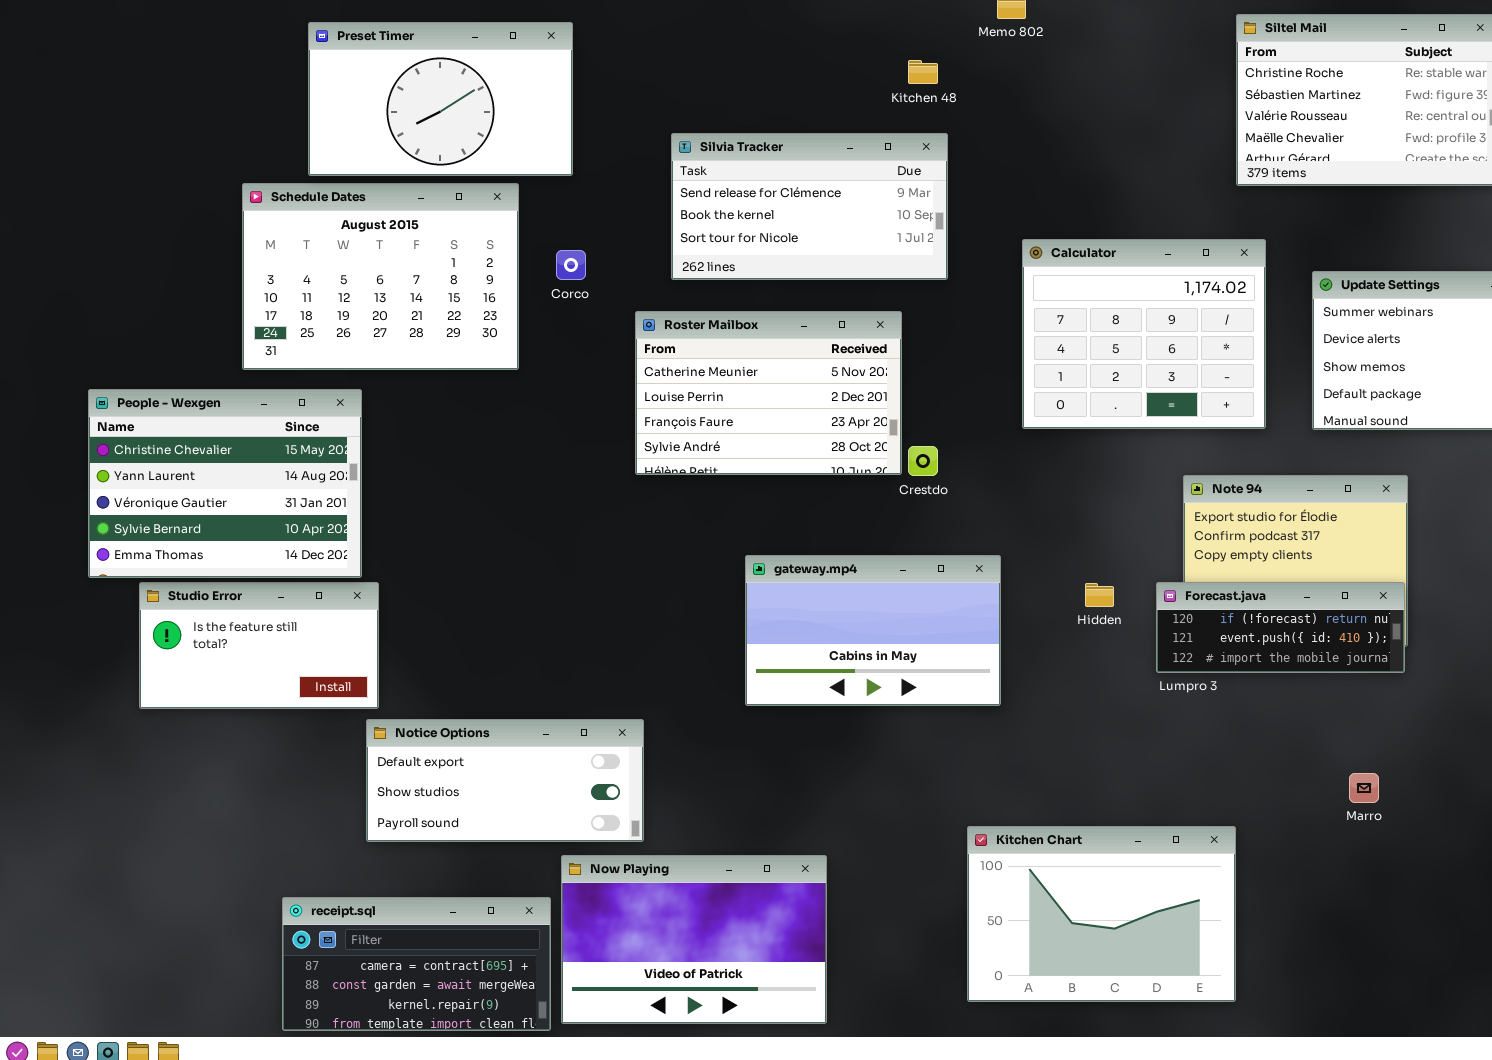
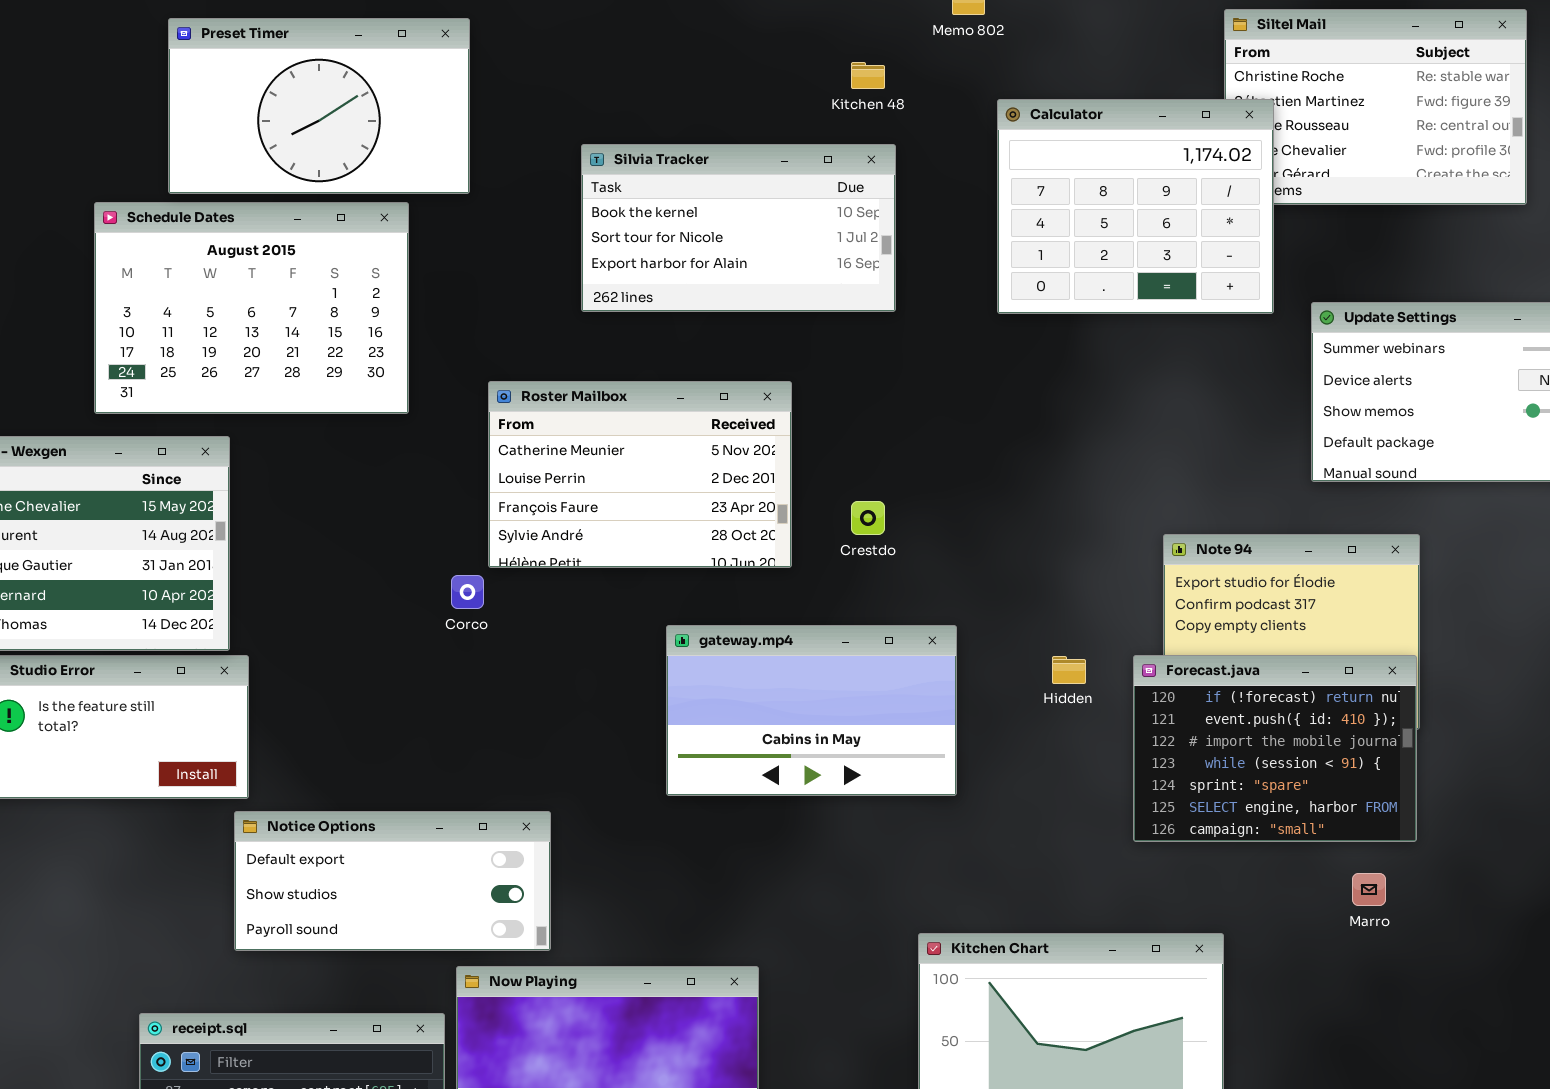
Silvia Tracker: [671,133,948,280] -> [581,144,896,312], scrolled down 1 row
Calculator: [1022,239,1266,429] -> [997,99,1274,314], moved
Corco: [556,250,586,280] -> [451,575,484,609], moved
Roster Mailbox: [635,311,902,475] -> [488,381,792,568], moved
Forecast.java: [1156,582,1405,673] -> [1133,655,1417,842], resized

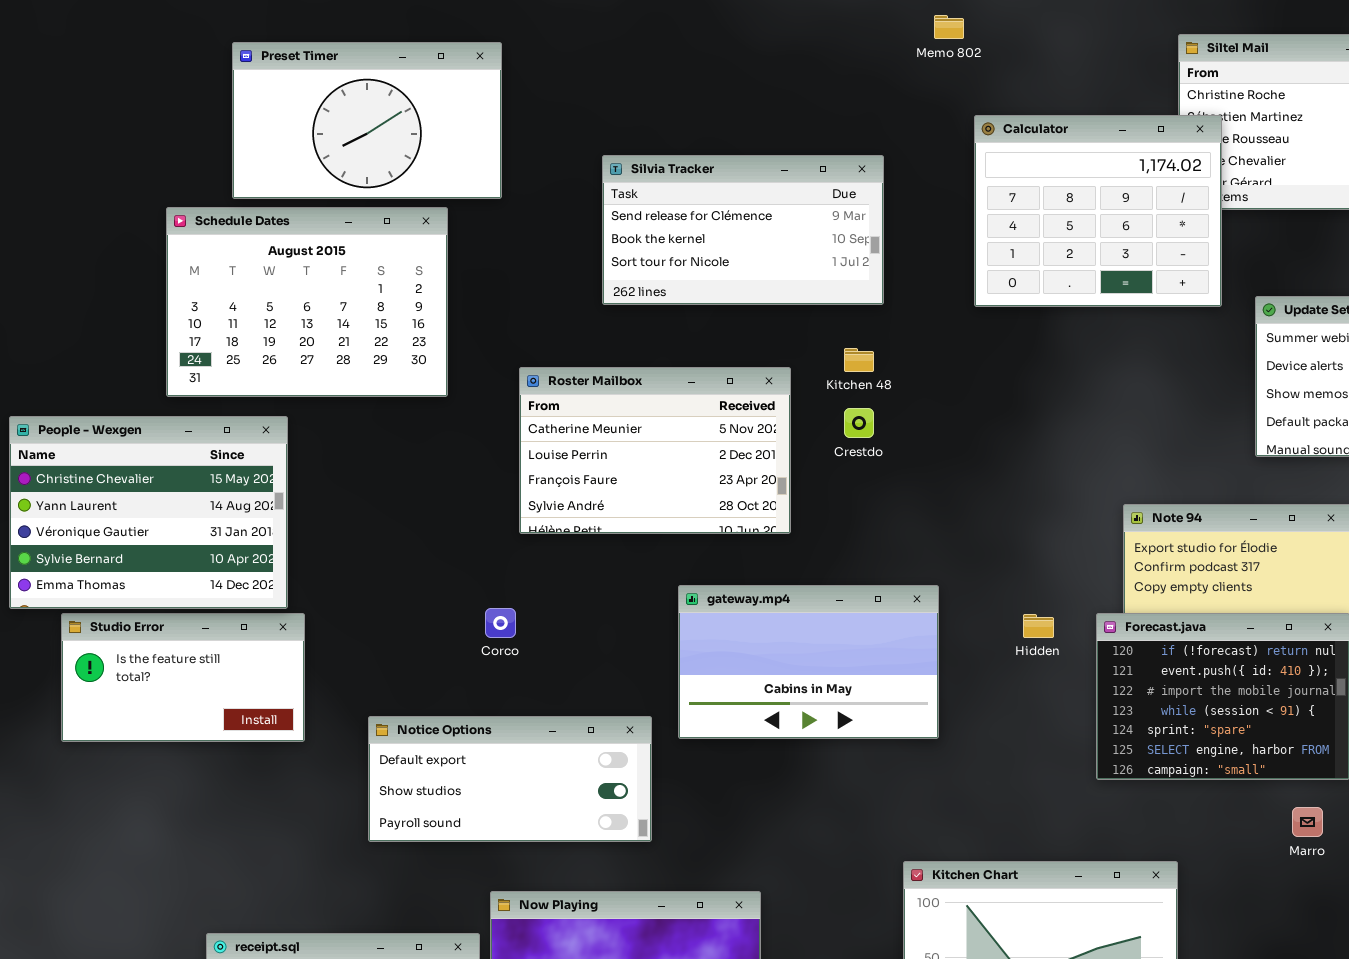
Kitchen 48: [851,62,885,89] -> [844,348,874,372], moved
Silvia Tracker: [581,144,896,312] -> [602,155,884,305], scrolled up 1 row
Crestdo: [851,501,885,535] -> [844,408,874,438], moved
Corco: [451,575,484,609] -> [485,608,516,638], moved
Notice Options: [234,811,551,951] -> [368,716,652,842], moved

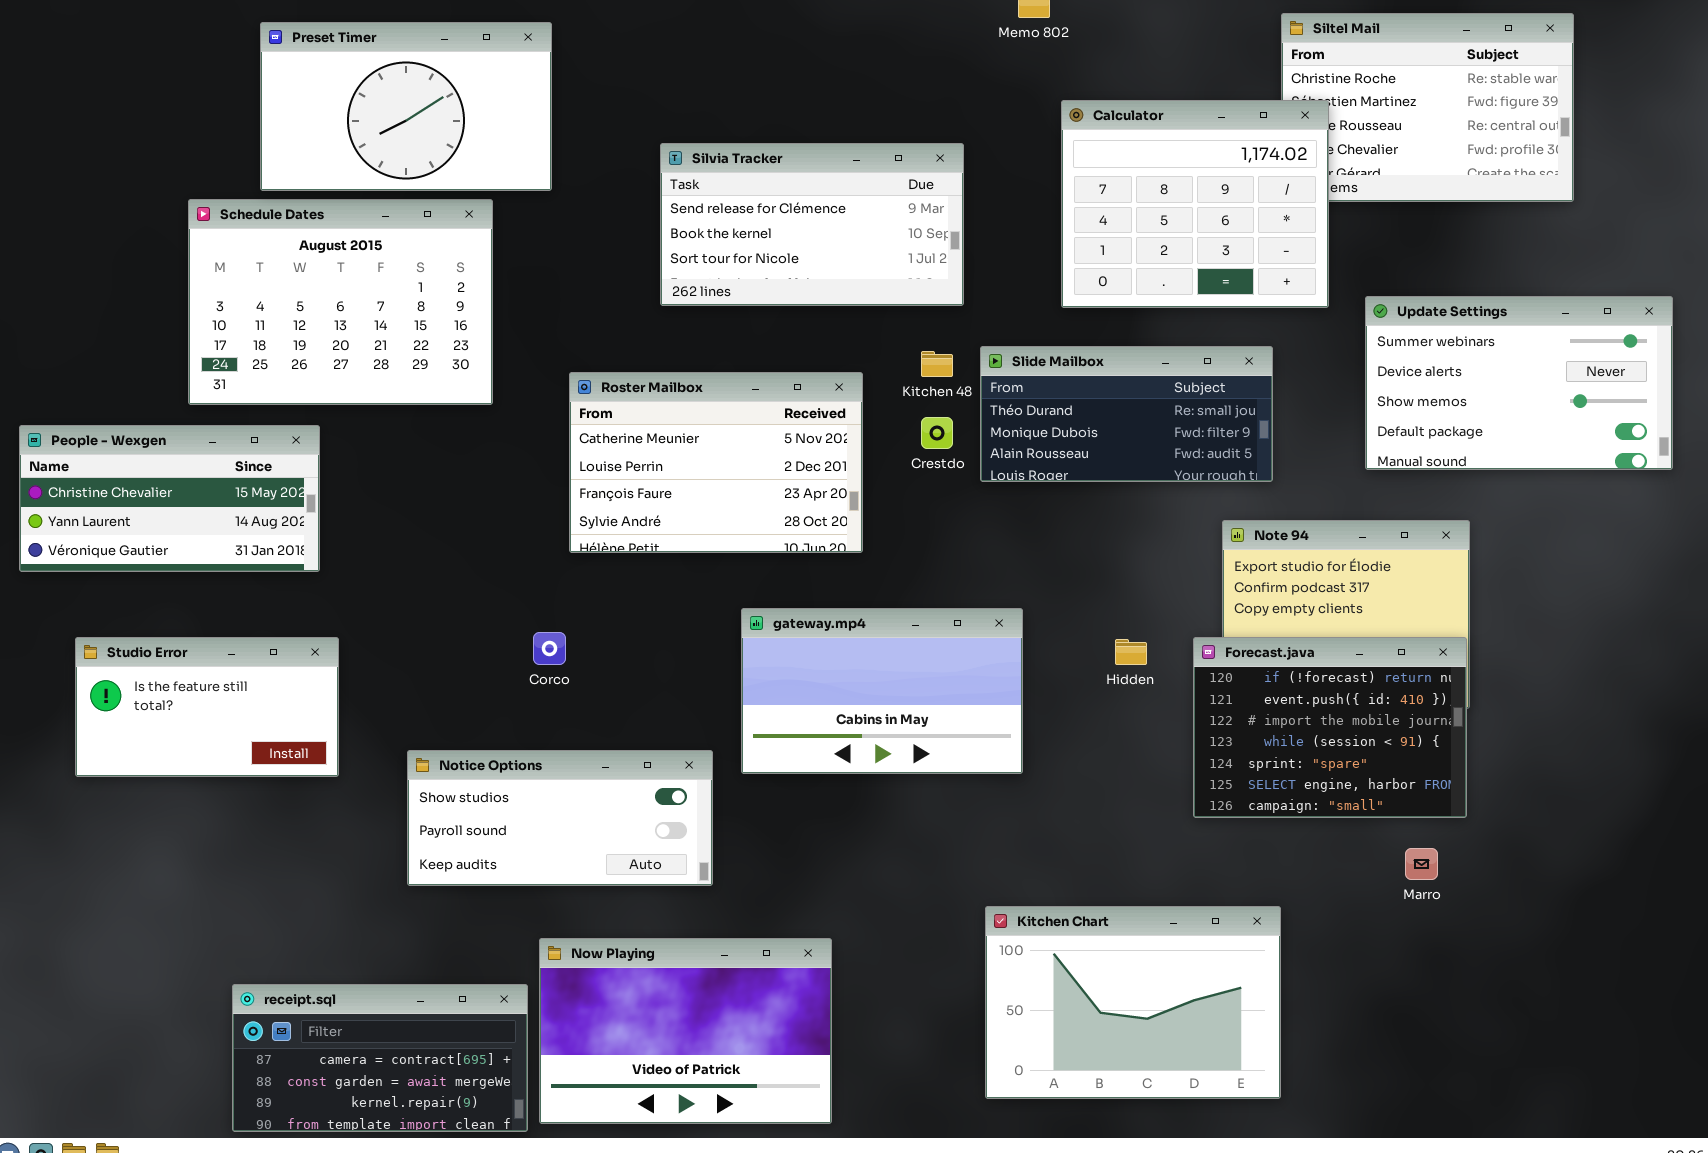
Slide Mailbox: none -> [980,346,1273,482], opened
People - Wexgen: [9,416,288,609] -> [19,425,320,572], resized
Notice Options: [368,716,652,842] -> [407,750,713,886], scrolled down 1 row

